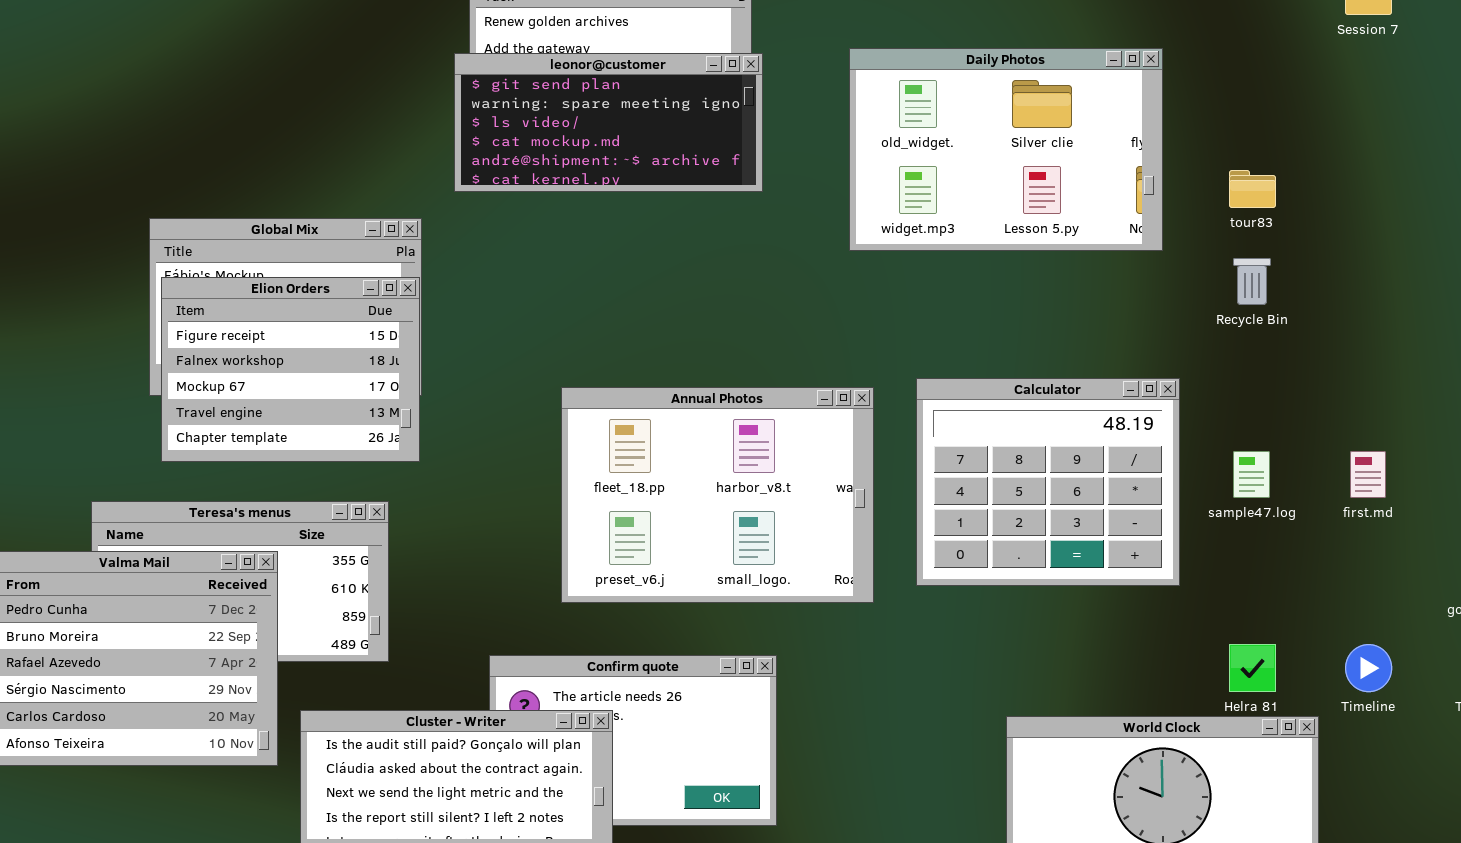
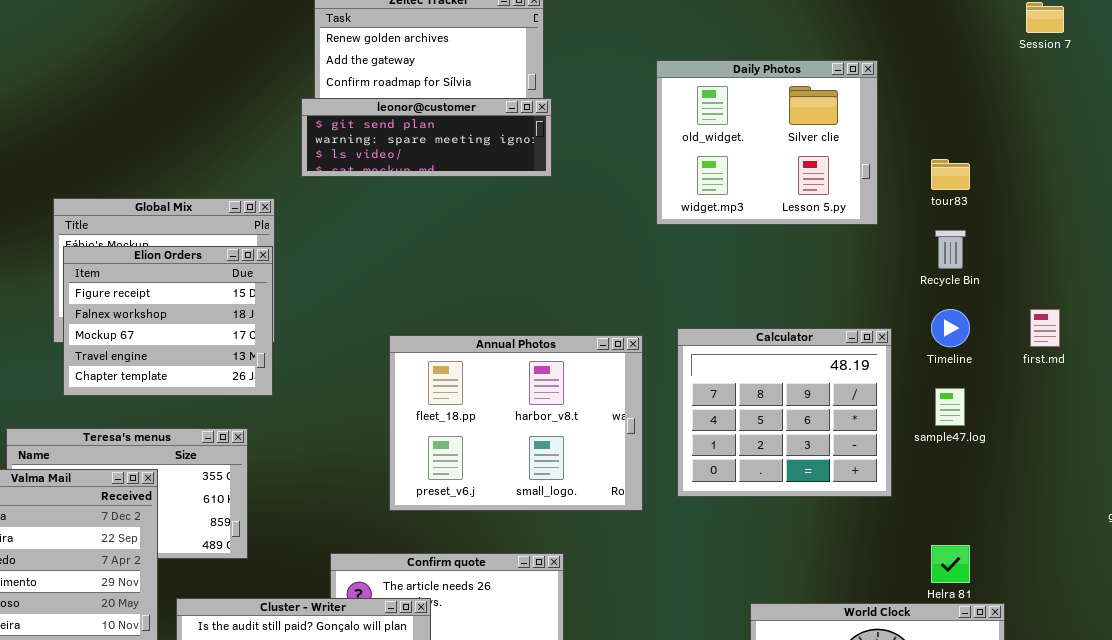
Daily Photos: [849,48,1163,251] -> [656,60,878,225], resized
leonor@customer: [454,53,763,192] -> [301,98,552,177], resized
first.md: [1350,451,1386,498] -> [1030,309,1060,347], moved
Timeline: [1345,644,1392,692] -> [931,309,970,347], moved

